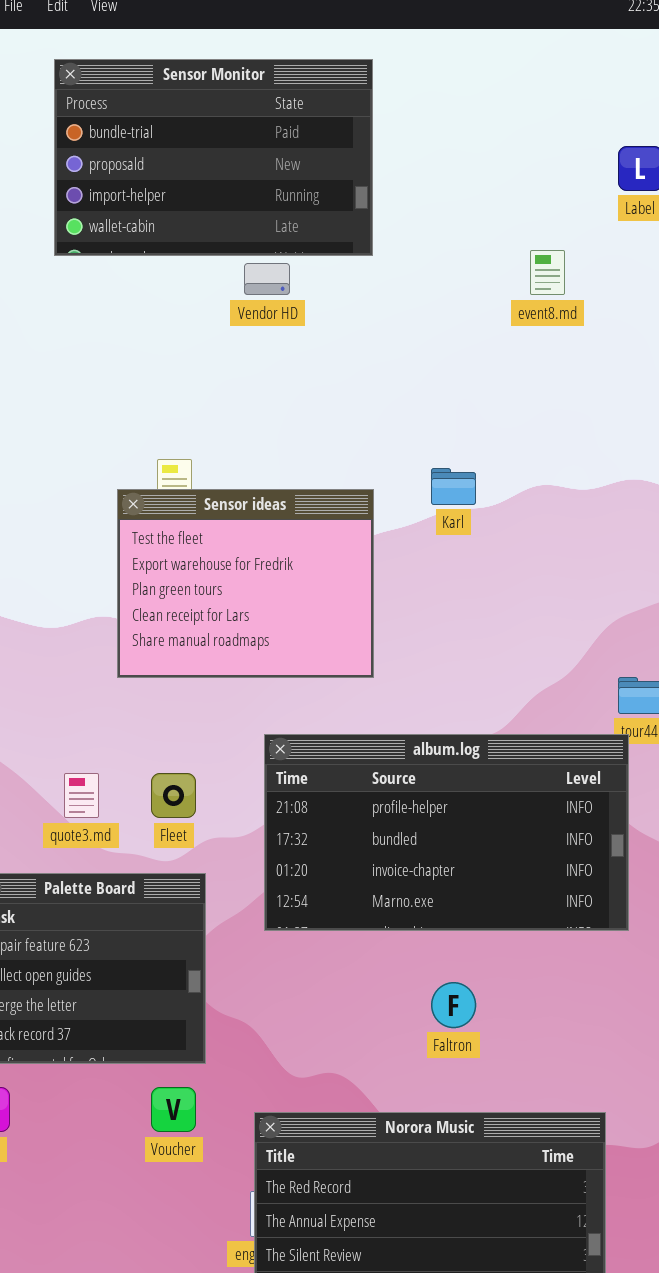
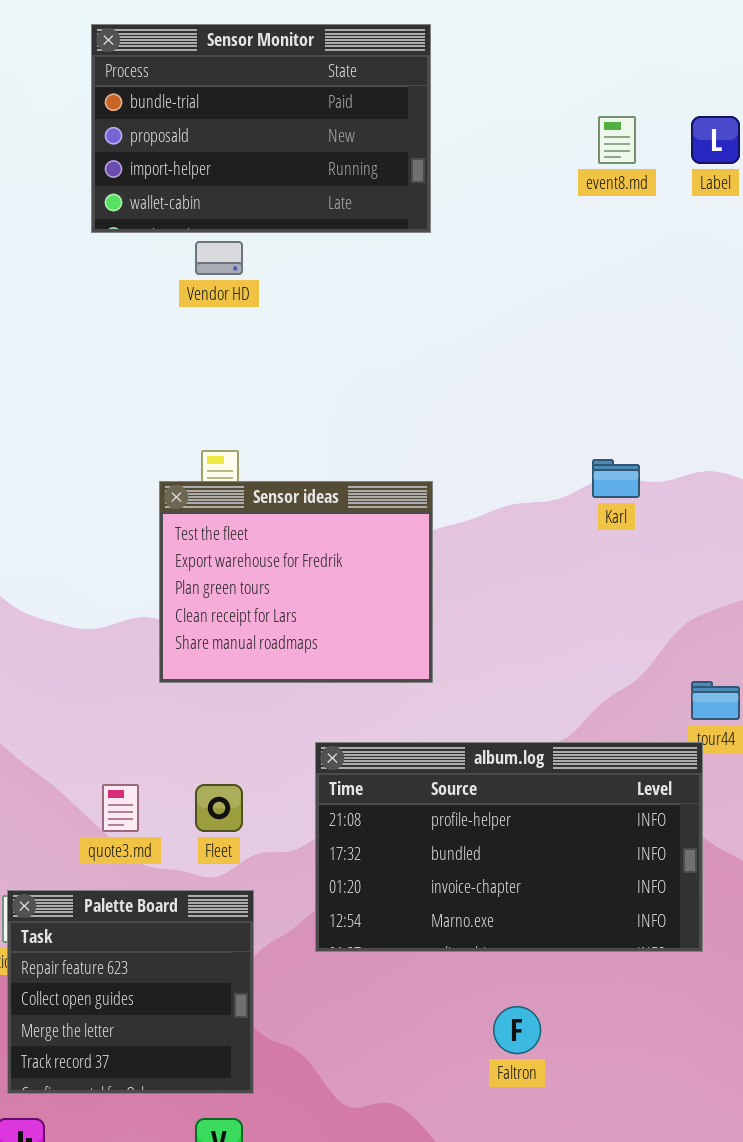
event8.md: [530,250,565,295] -> [598,116,636,164], moved
Vendor HD: [244,263,290,295] -> [195,241,243,275], moved
Karl: [431,468,476,505] -> [592,459,640,498], moved

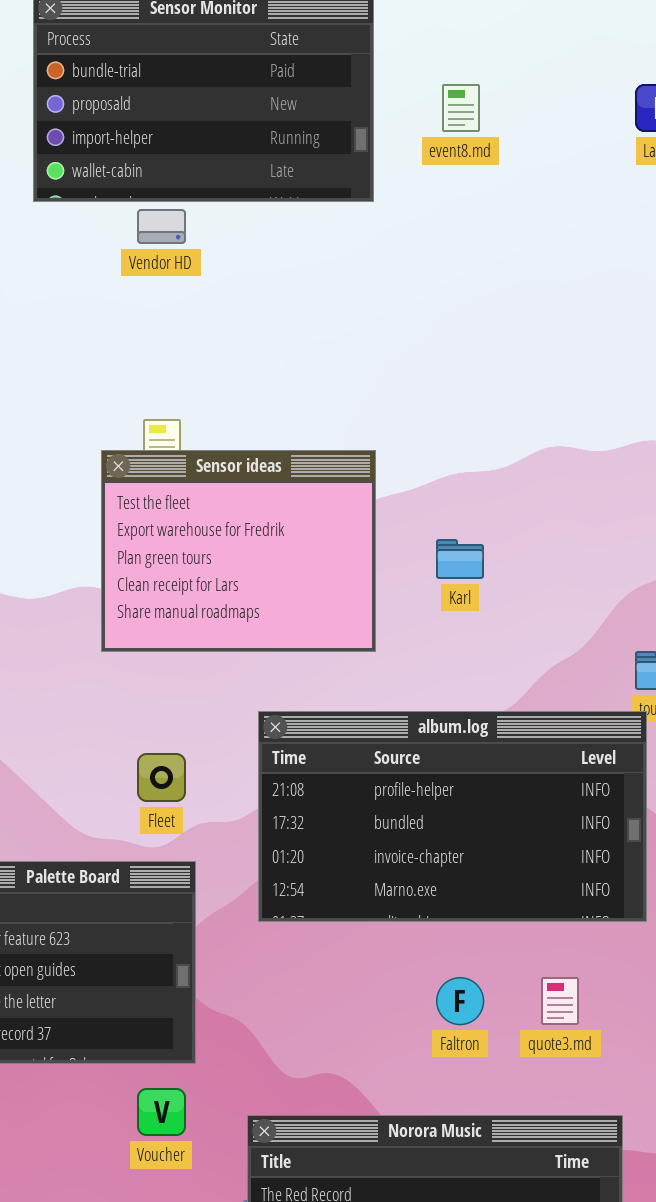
event8.md: [598,116,636,164] -> [442,84,480,132], moved
Karl: [592,459,640,498] -> [436,539,484,579], moved
quote3.md: [102,784,139,832] -> [541,977,579,1025], moved

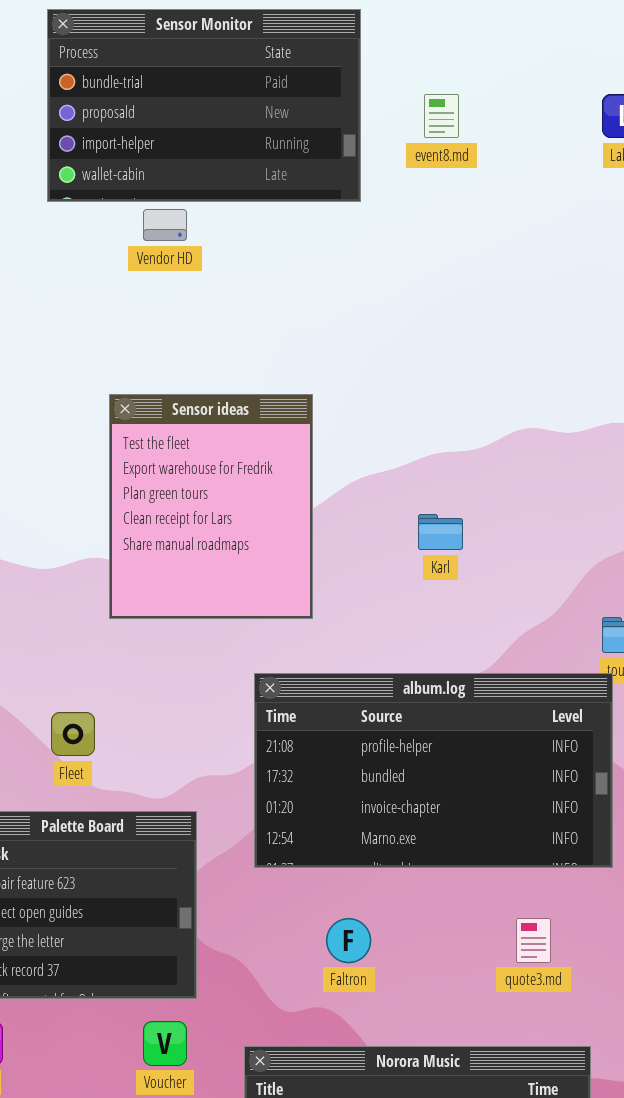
Sensor ideas: [101,450,376,652] -> [109,394,313,619], resized
Fleet: [137,753,186,802] -> [51,712,95,756], moved
Faltron: [436,977,484,1025] -> [326,918,371,963], moved

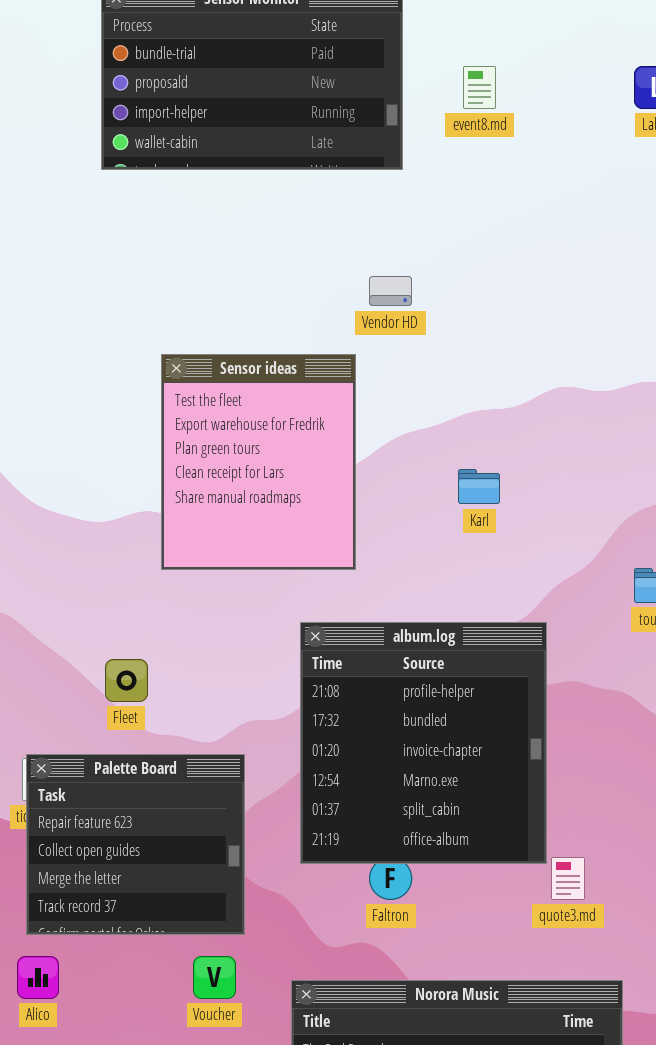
Vendor HD: [143,209,187,241] -> [369,276,412,306], moved
album.log: [254,673,613,868] -> [300,622,547,864], resized

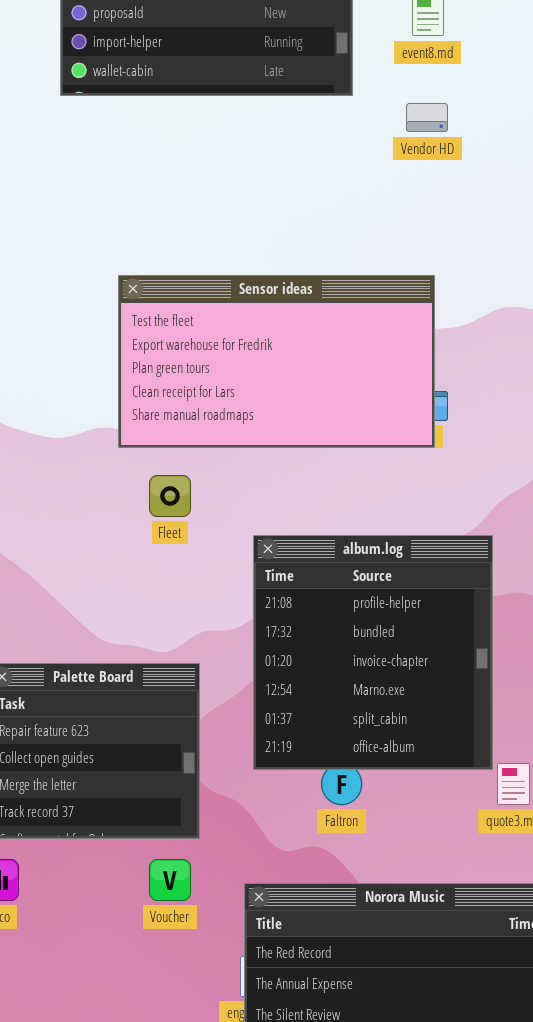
Vendor HD: [369,276,412,306] -> [406,103,448,132], moved
Sensor ideas: [161,354,356,570] -> [118,275,435,448], resized
Fleet: [105,659,148,702] -> [149,475,191,517], moved

